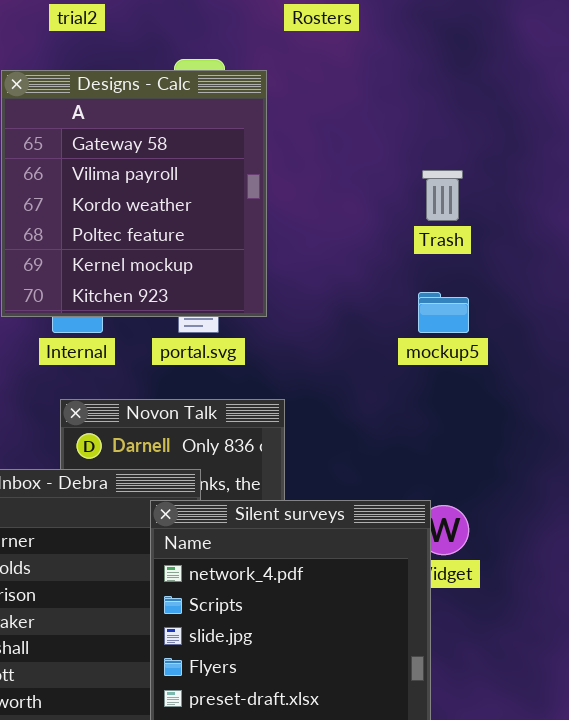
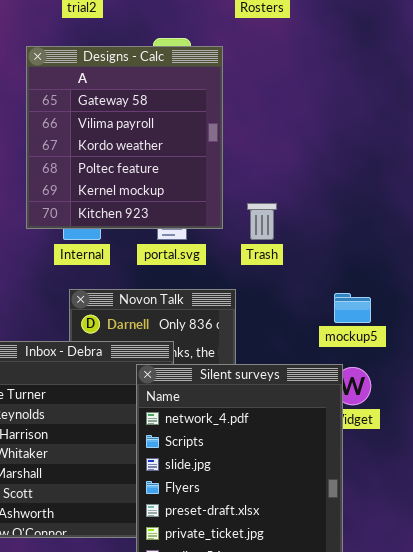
Trash: [422,170,463,221] -> [247,203,277,240], moved
mockup5: [418,292,469,333] -> [334,293,371,323], moved

